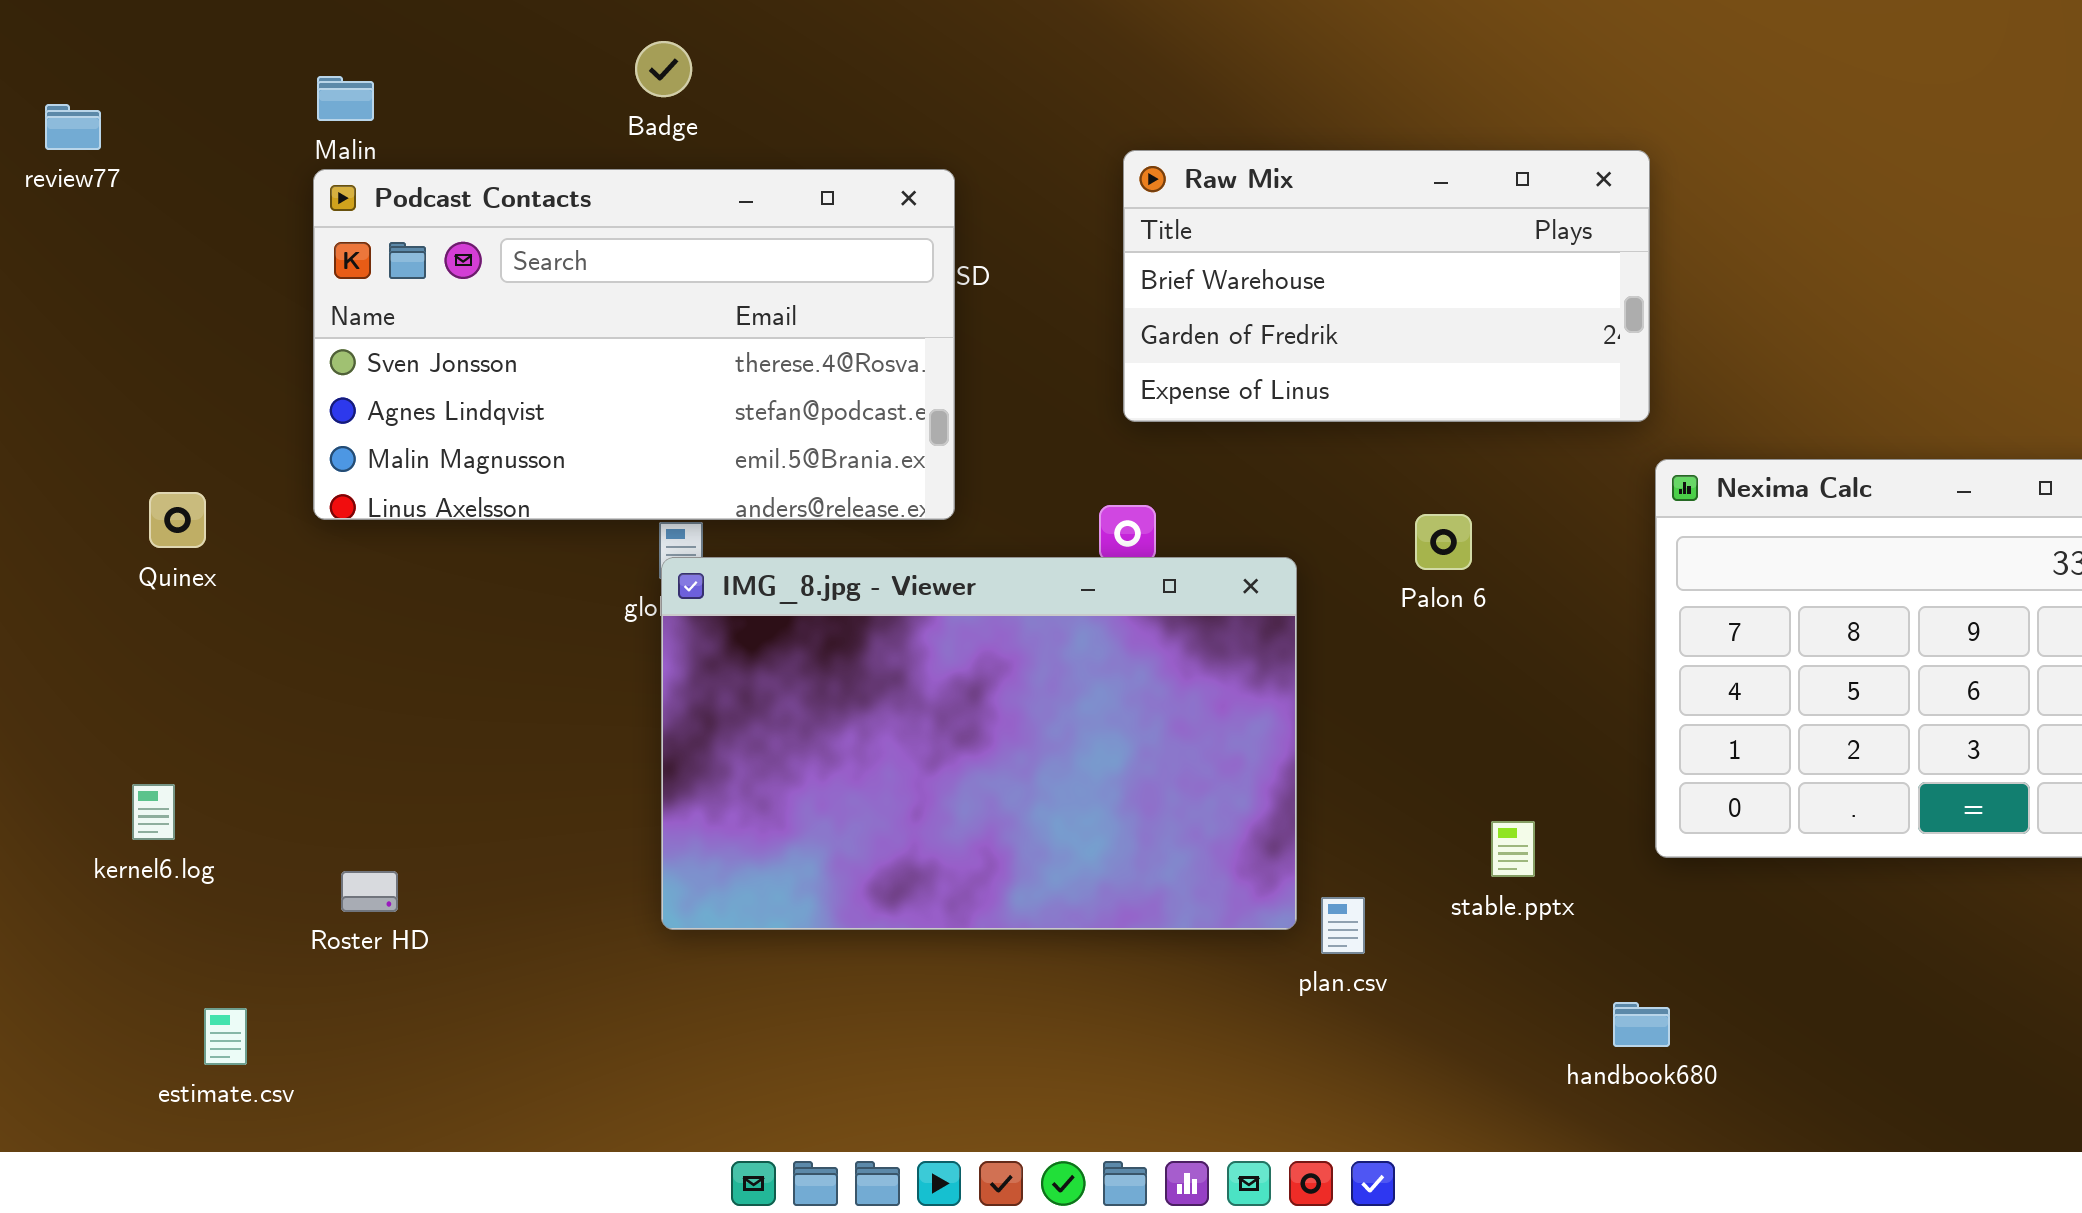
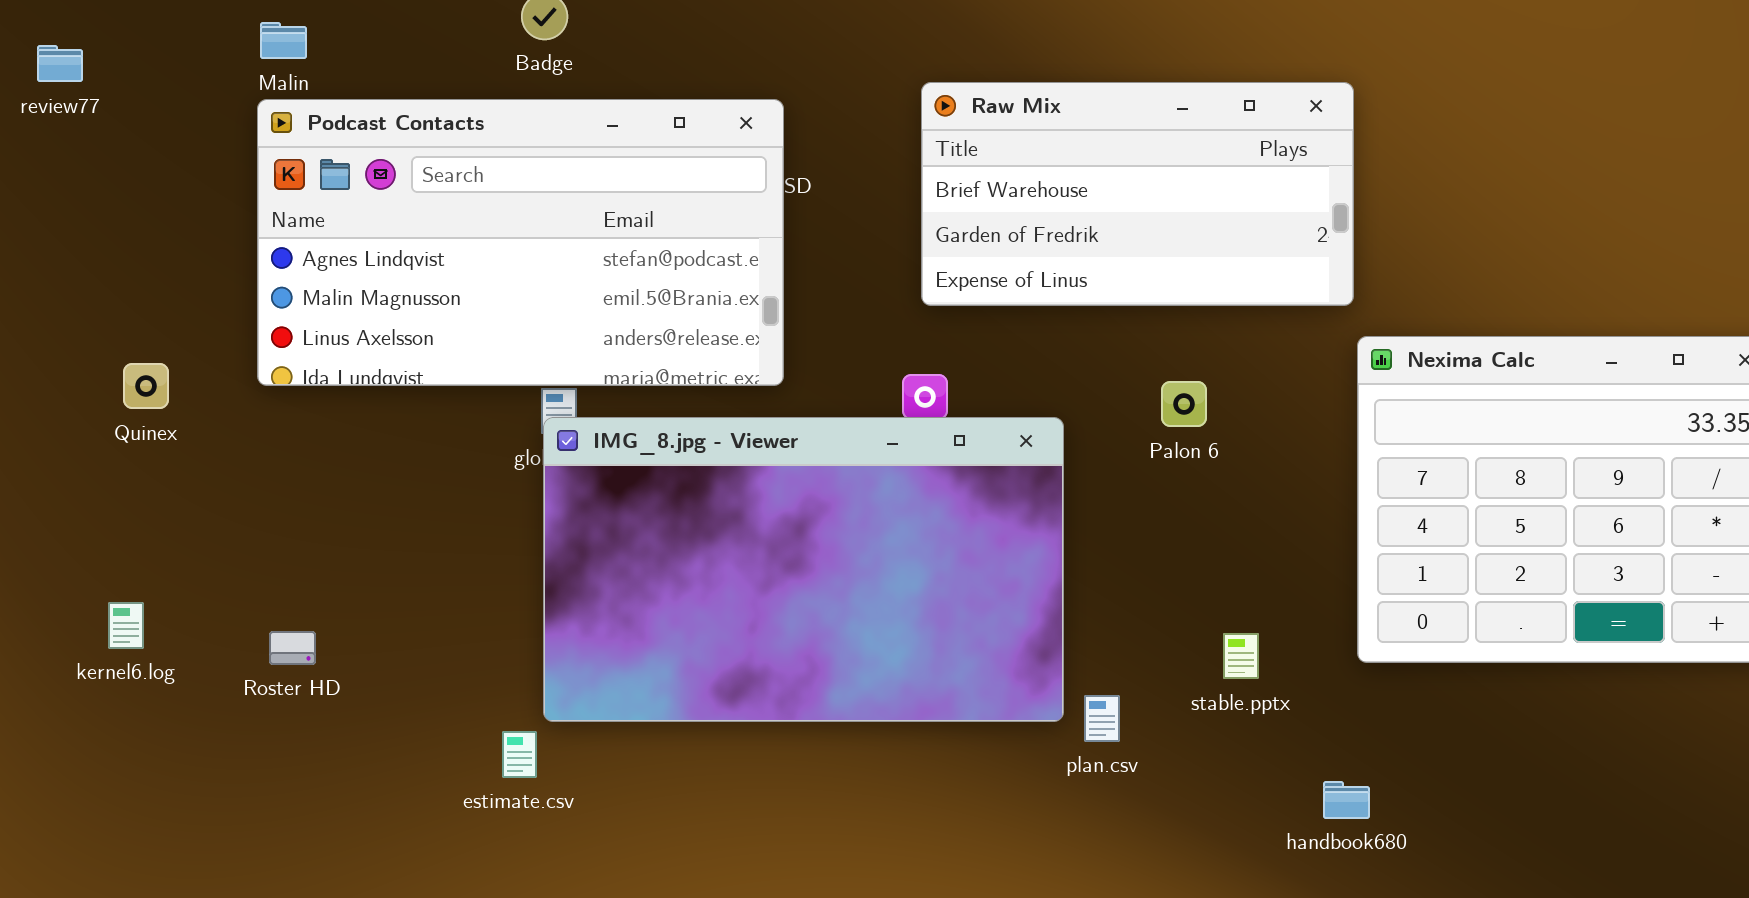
Podcast Contacts: [313,169,955,520] -> [257,99,784,386], scrolled down 1 row
Roster HD: [341,871,398,912] -> [269,631,316,665], moved
estimate.csv: [204,1008,247,1065] -> [502,731,537,778], moved

